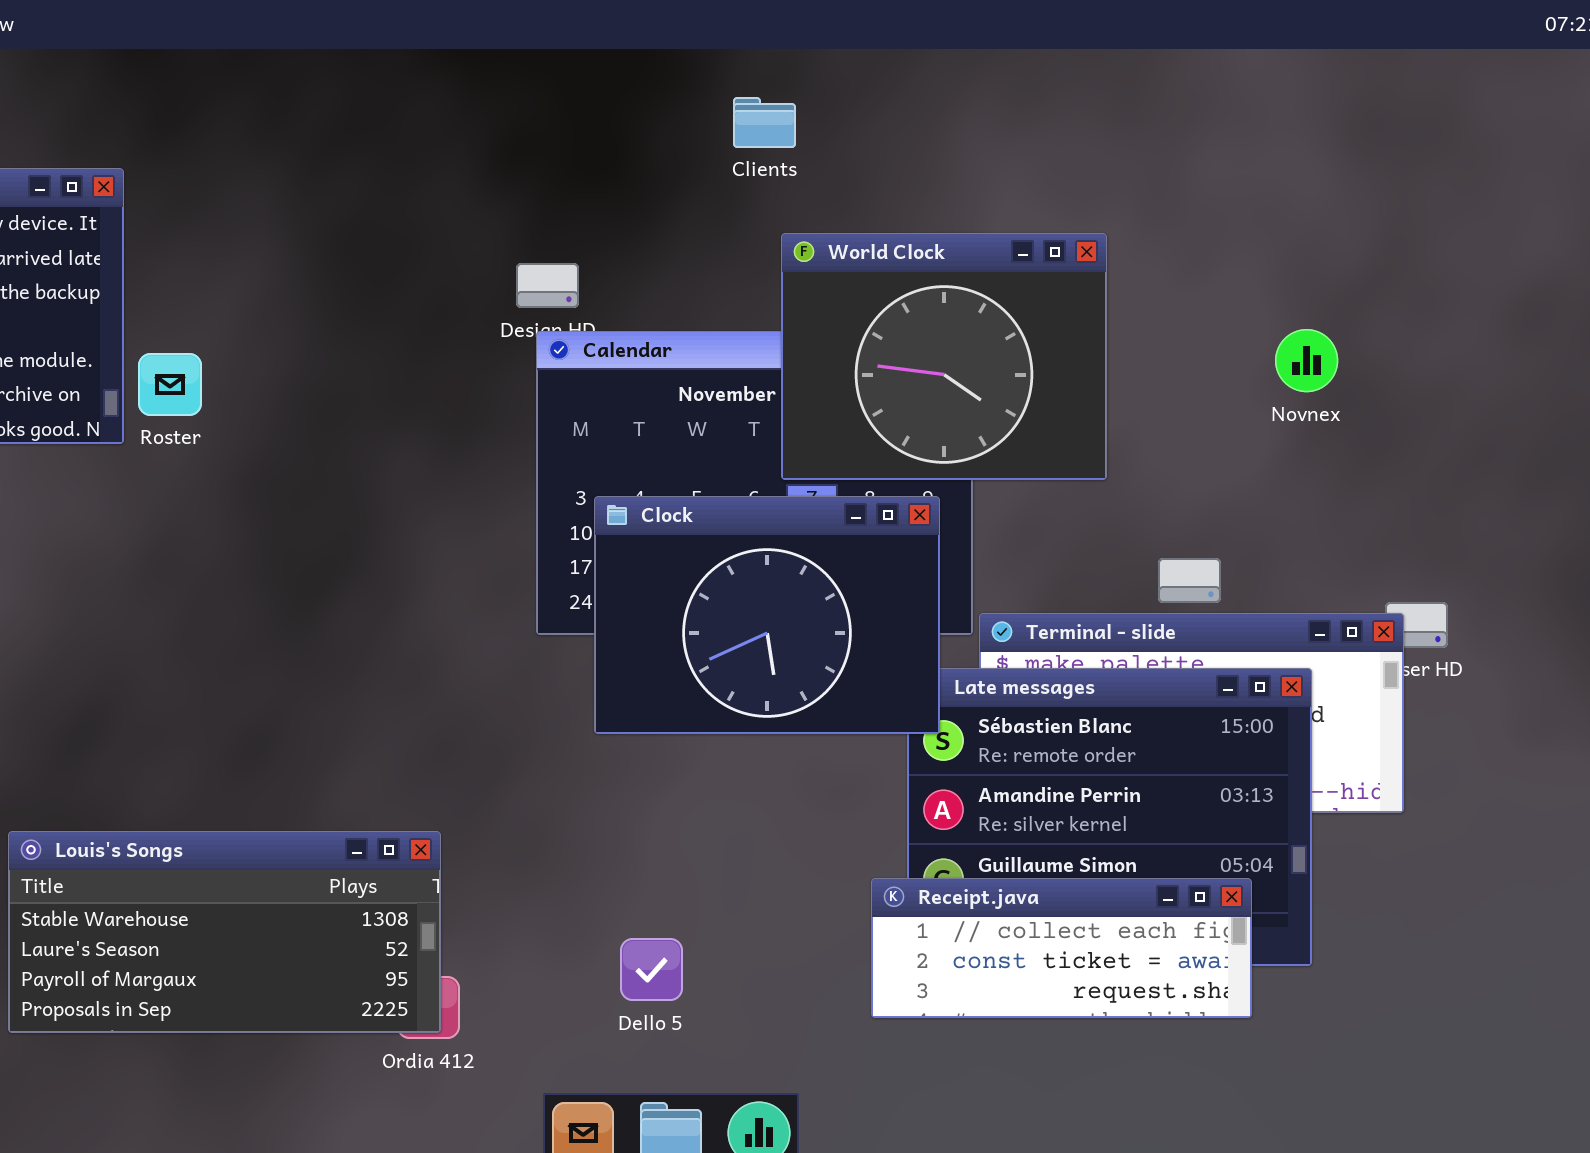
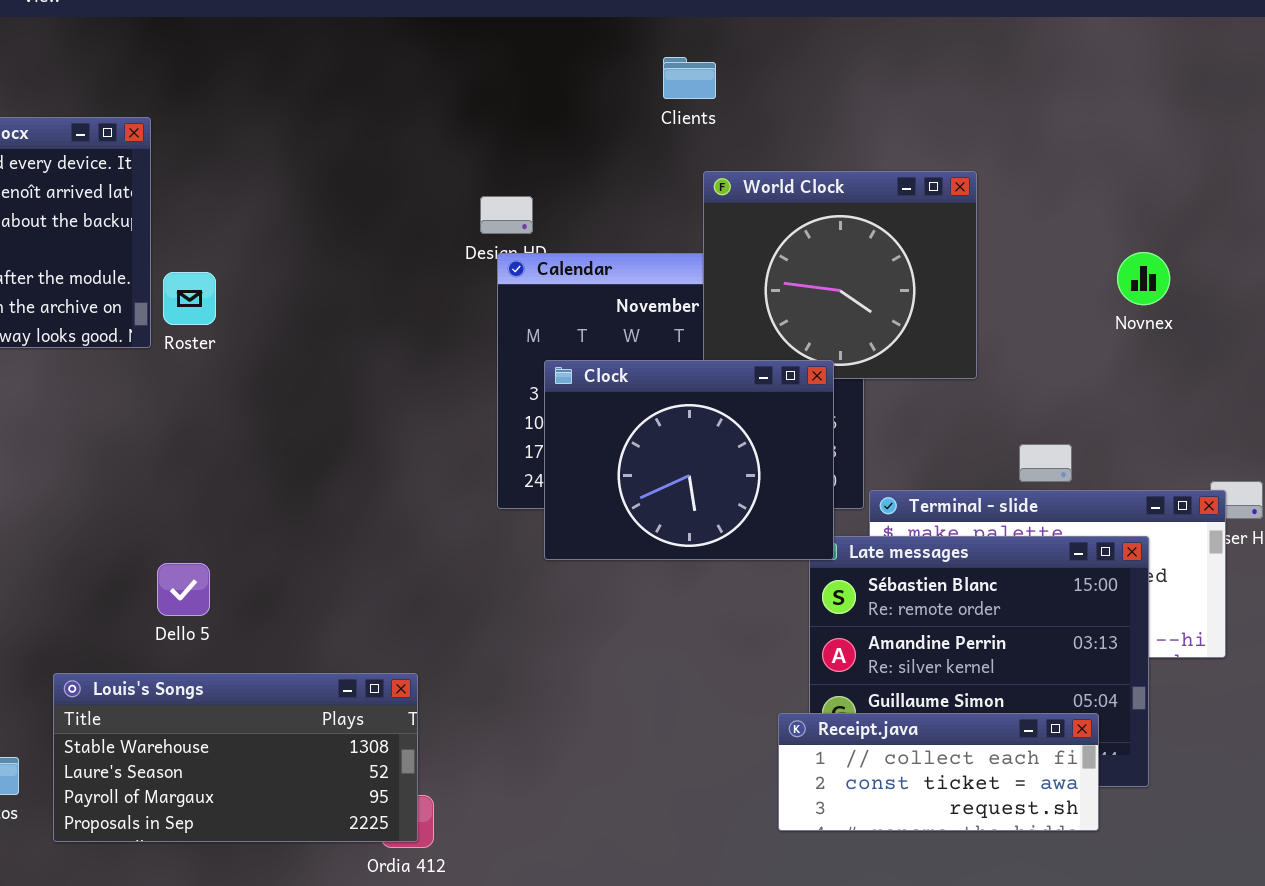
Clock: [594,496,940,734] -> [544,360,834,560], moved
Dello 5: [620,938,683,1001] -> [157,563,210,616], moved

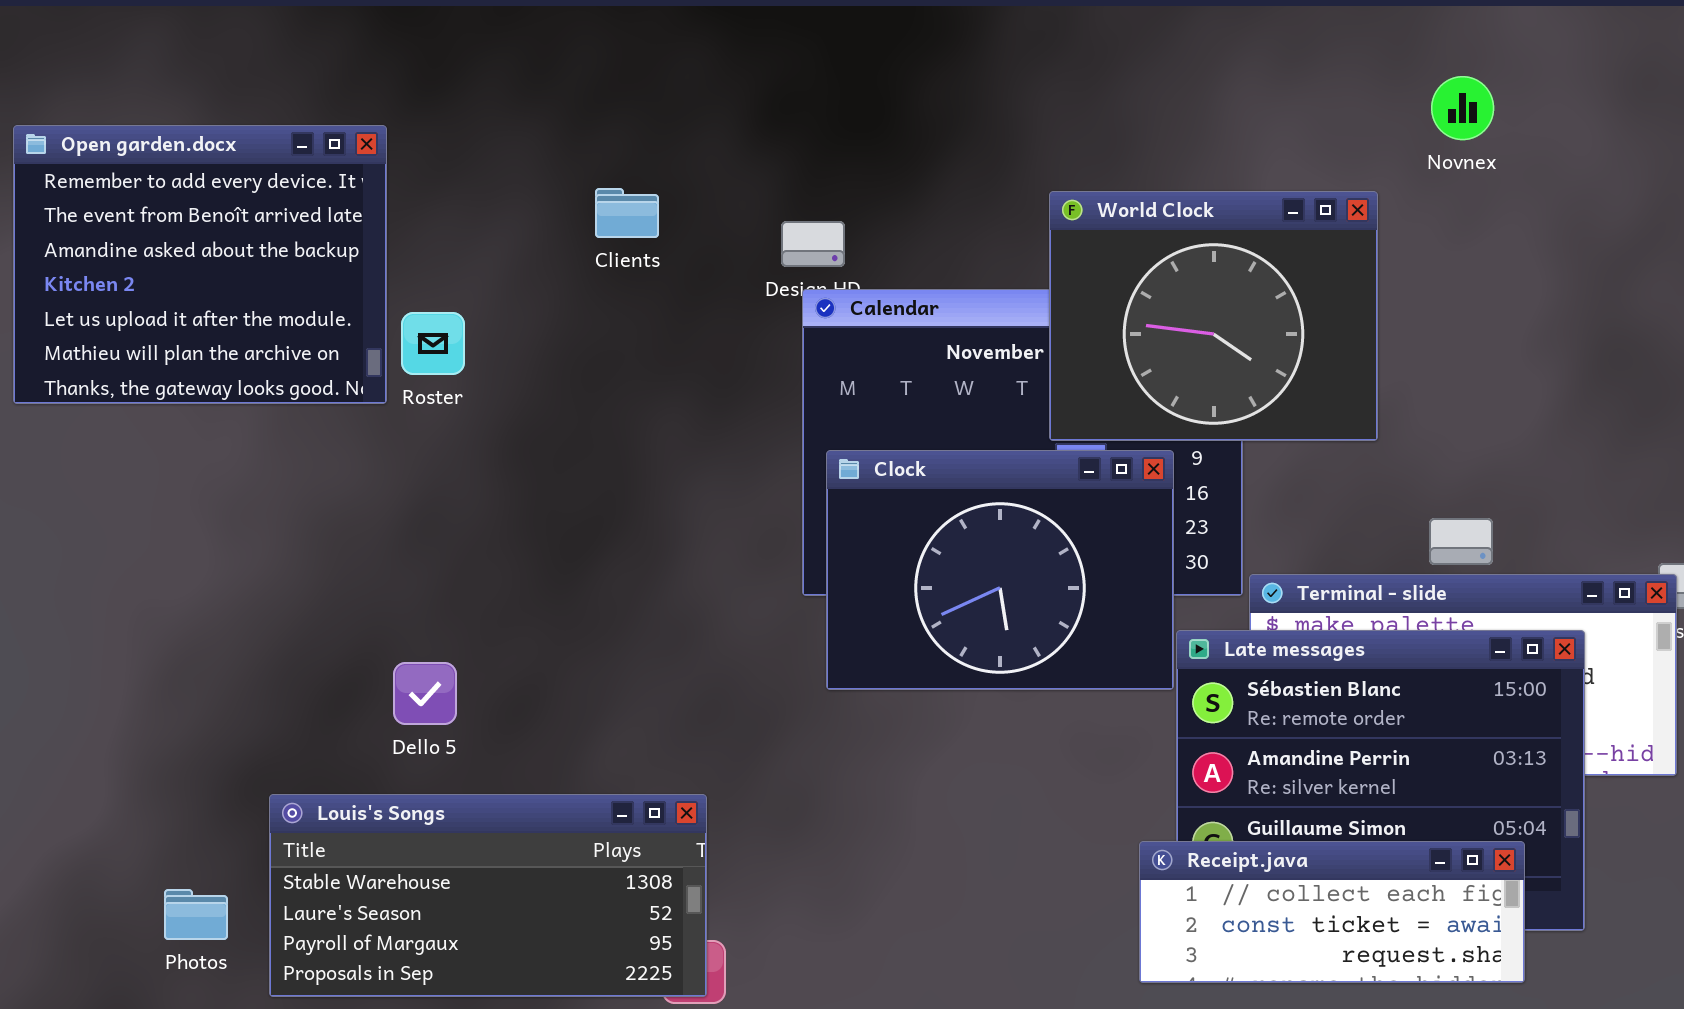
Clients: [663,57,716,99] -> [595,188,659,238], moved
Novnex: [1117,252,1170,305] -> [1431,76,1494,140], moved
Clock: [544,360,834,560] -> [826,450,1174,690], moved

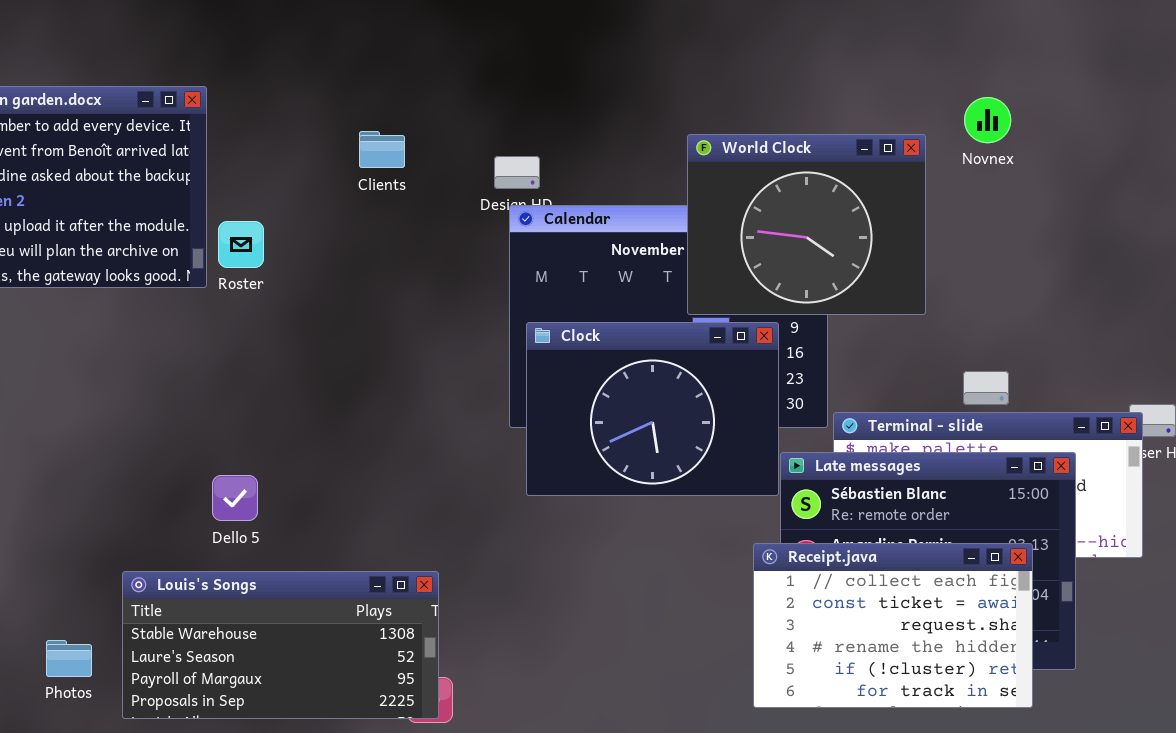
Novnex: [1431,76,1494,140] -> [964,97,1011,143], moved
Receipt.java: [1139,841,1525,983] -> [753,543,1033,708], resized

